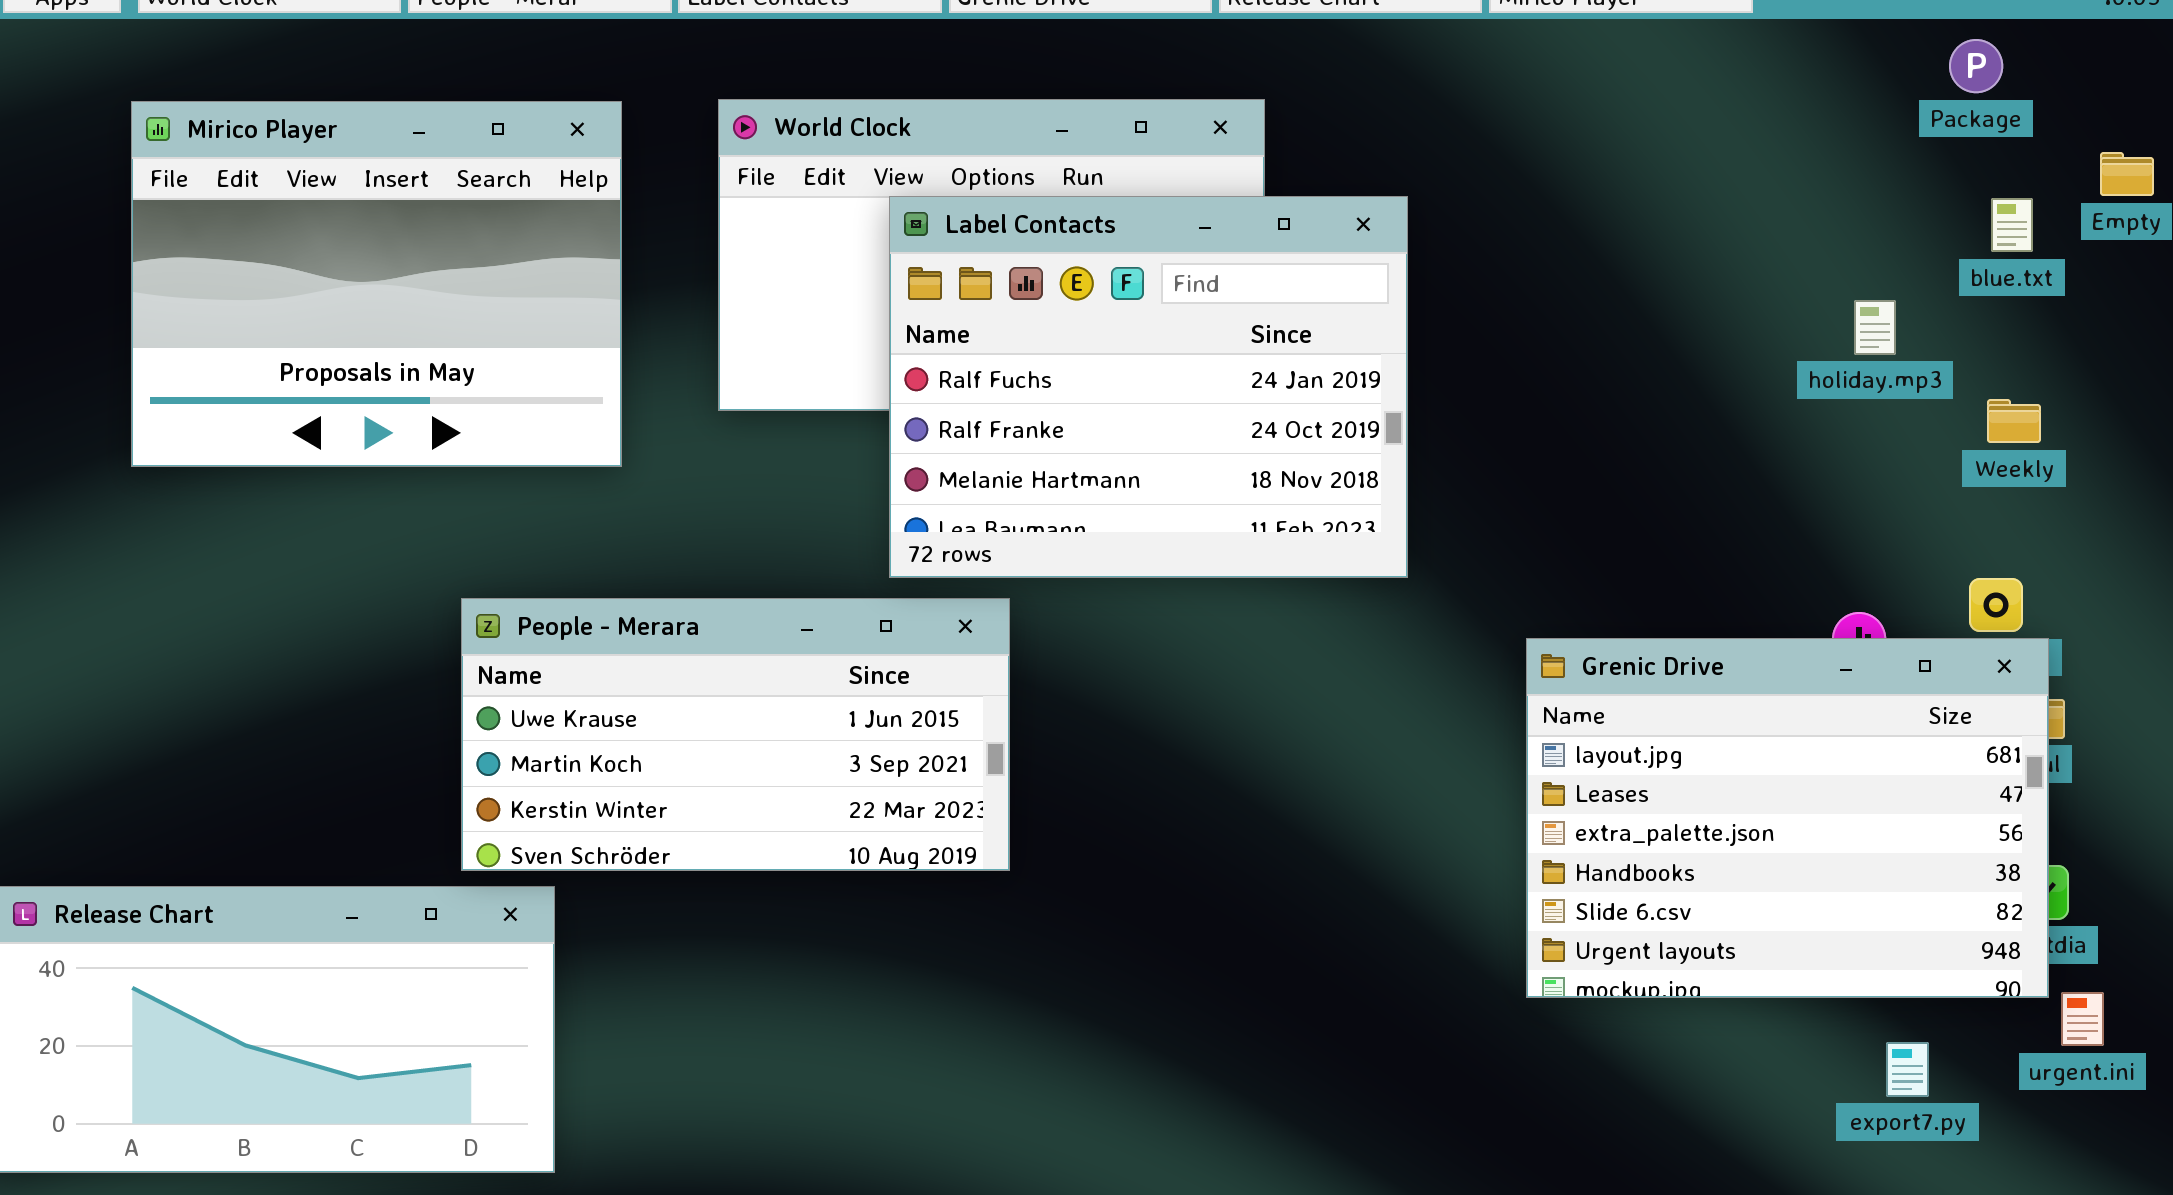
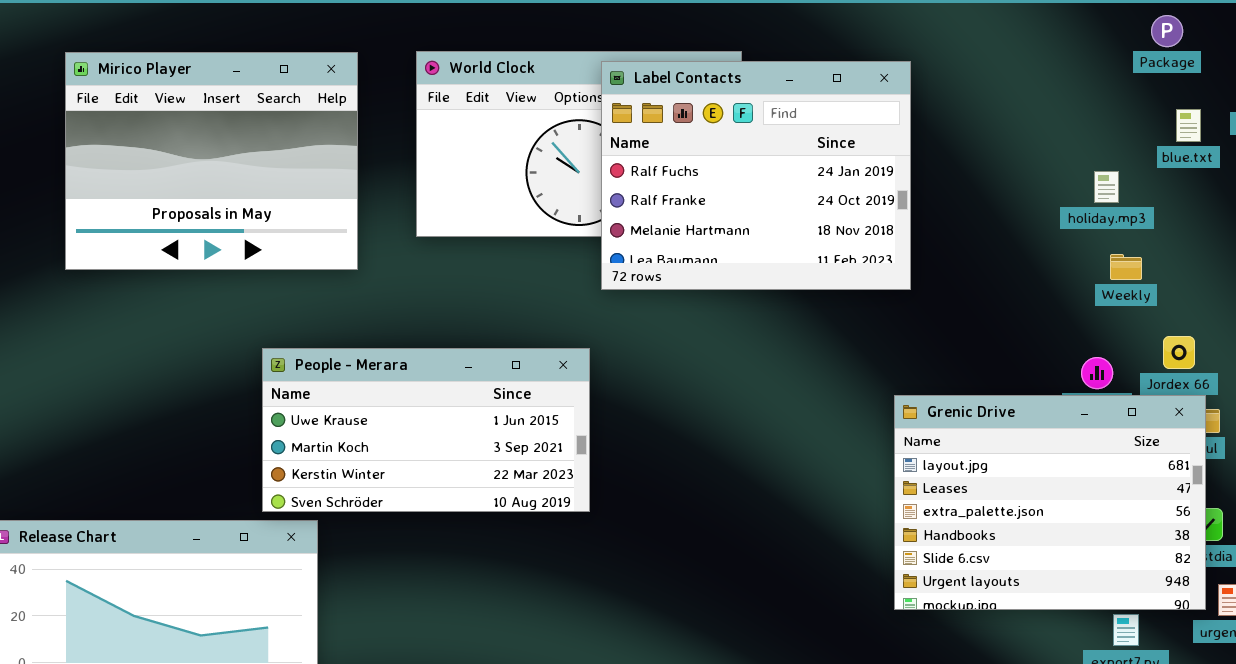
Label Contacts: [889,196,1408,578] -> [601,61,911,290], moved
Weekly: [1987,399,2041,443] -> [1110,254,1142,280], moved
Grenic Drive: [1526,638,2049,998] -> [894,395,1206,610], moved

